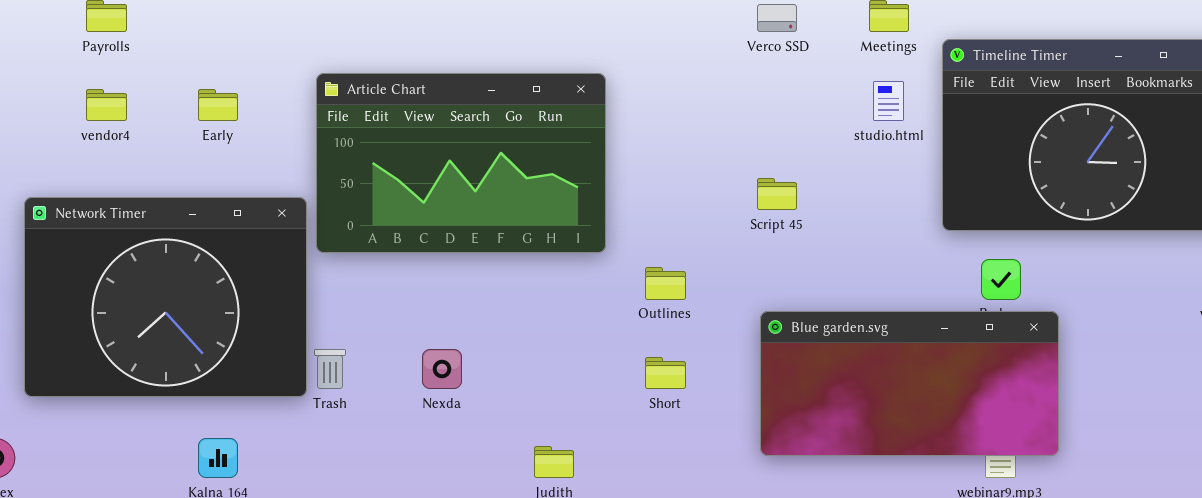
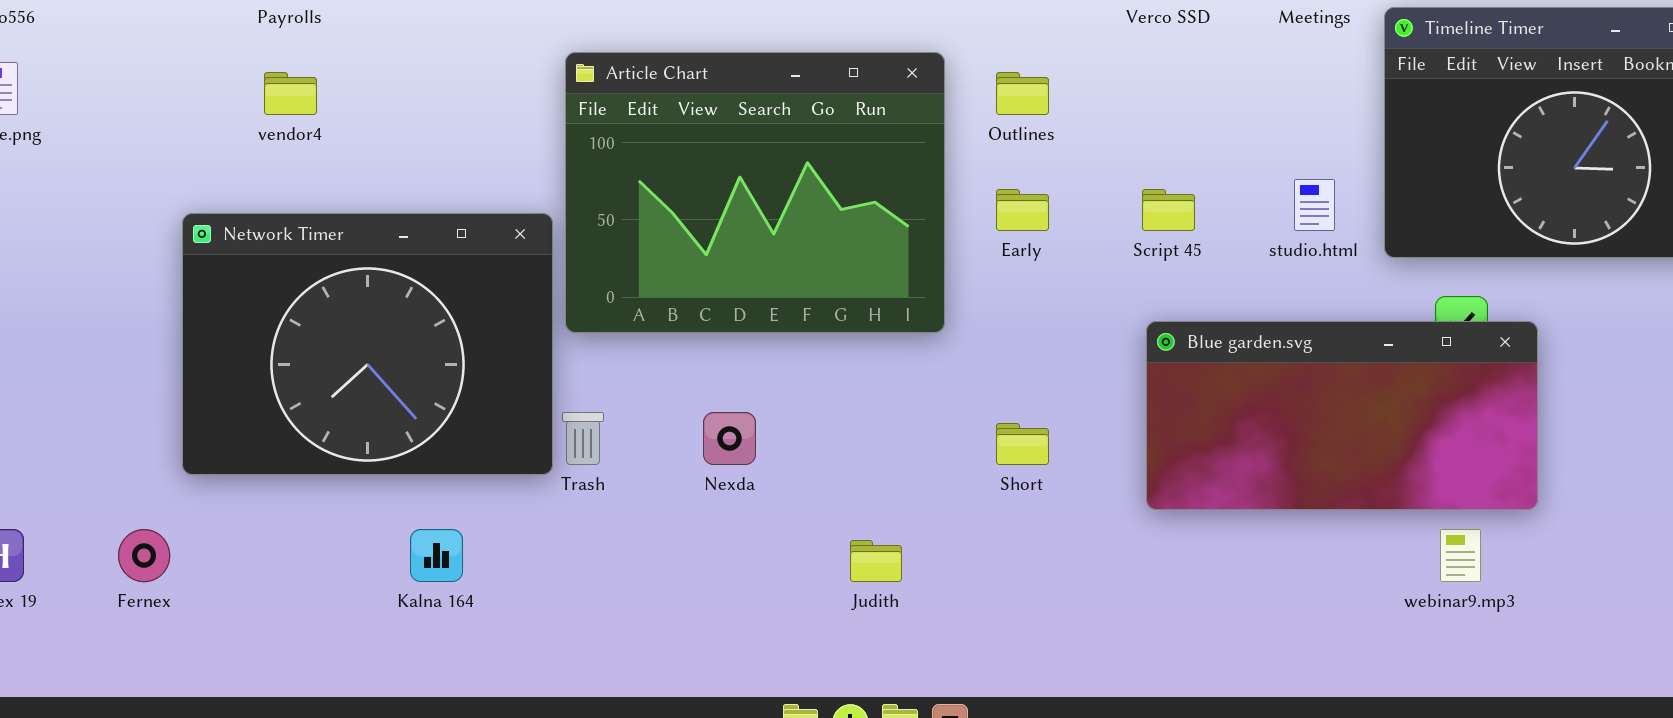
Article Chart: [316,73,606,253] -> [565,52,945,333], resized
studio.html: [873,81,904,121] -> [1294,179,1335,231], moved
Early: [198,89,238,121] -> [996,189,1049,231], moved
Outlines: [645,267,686,300] -> [996,72,1049,115], moved
Blue garden.svg: [760,311,1059,456] -> [1146,321,1538,510], moved

